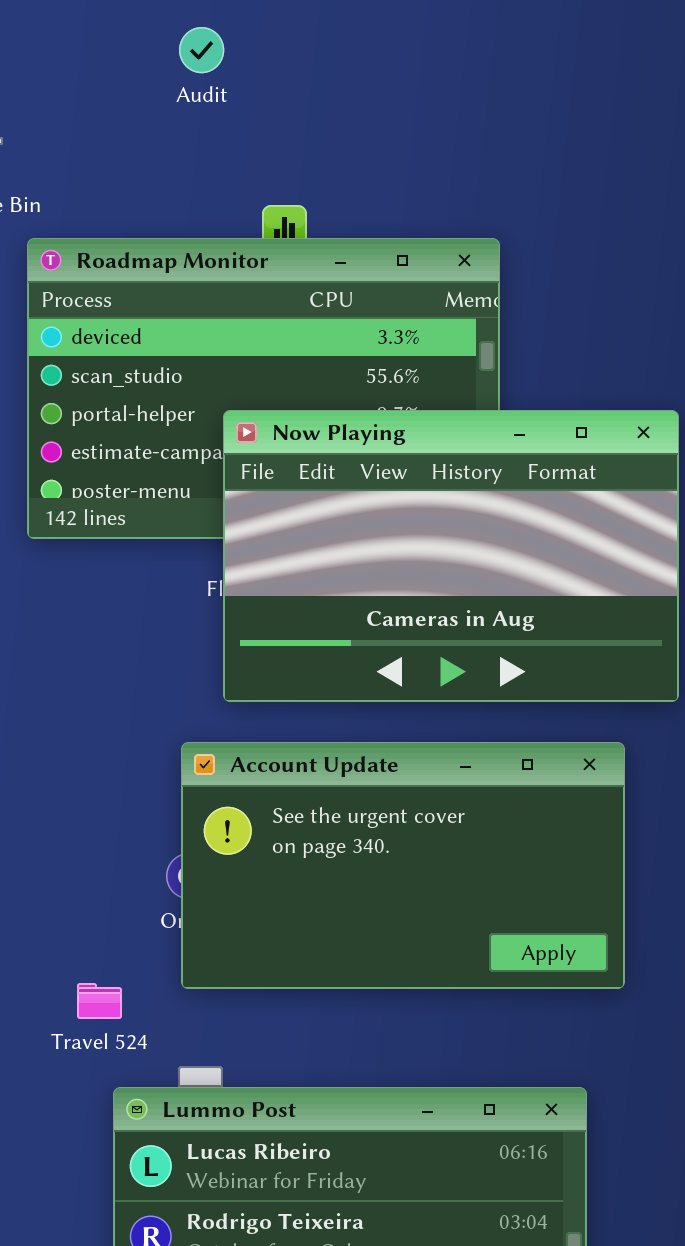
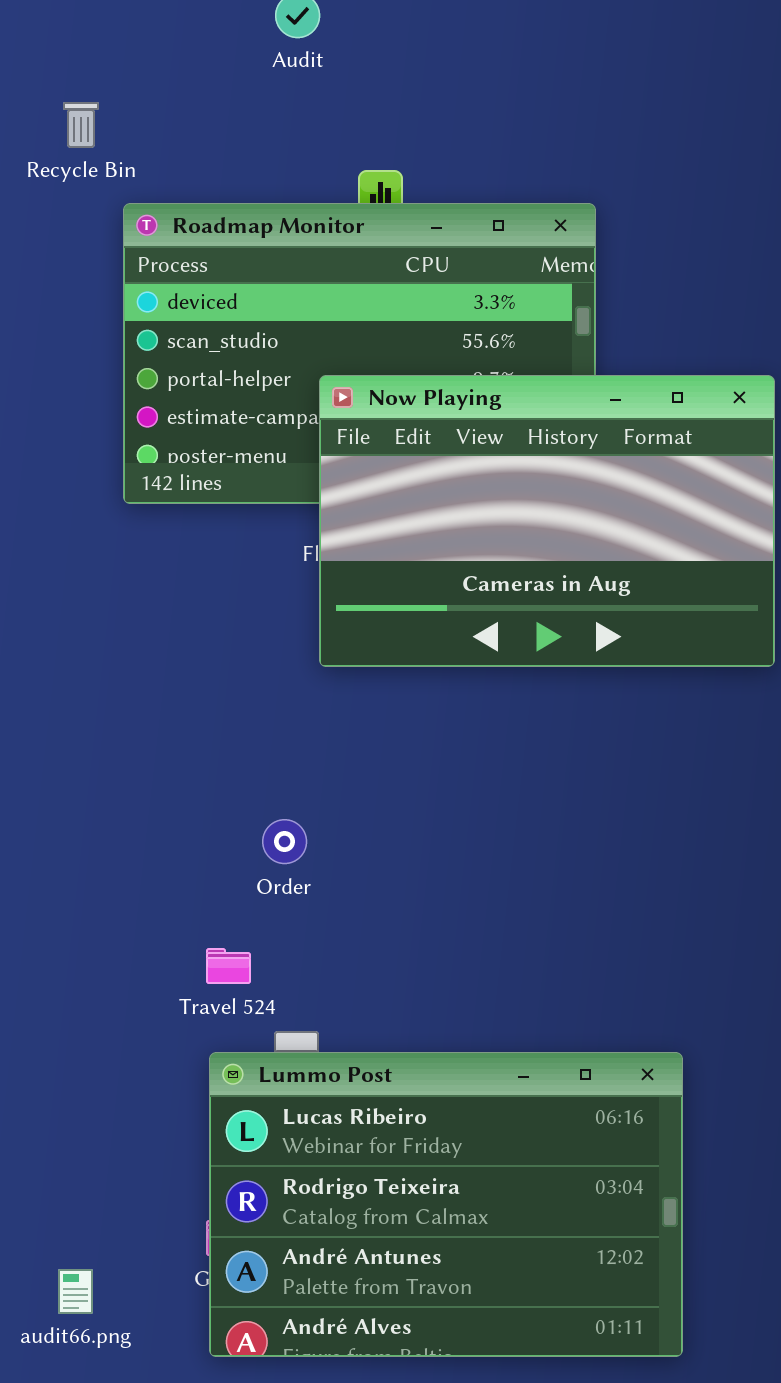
Account Update: [181,742,625,989] -> none, closed
Travel 524: [77,983,122,1019] -> [206,948,251,984], moved

